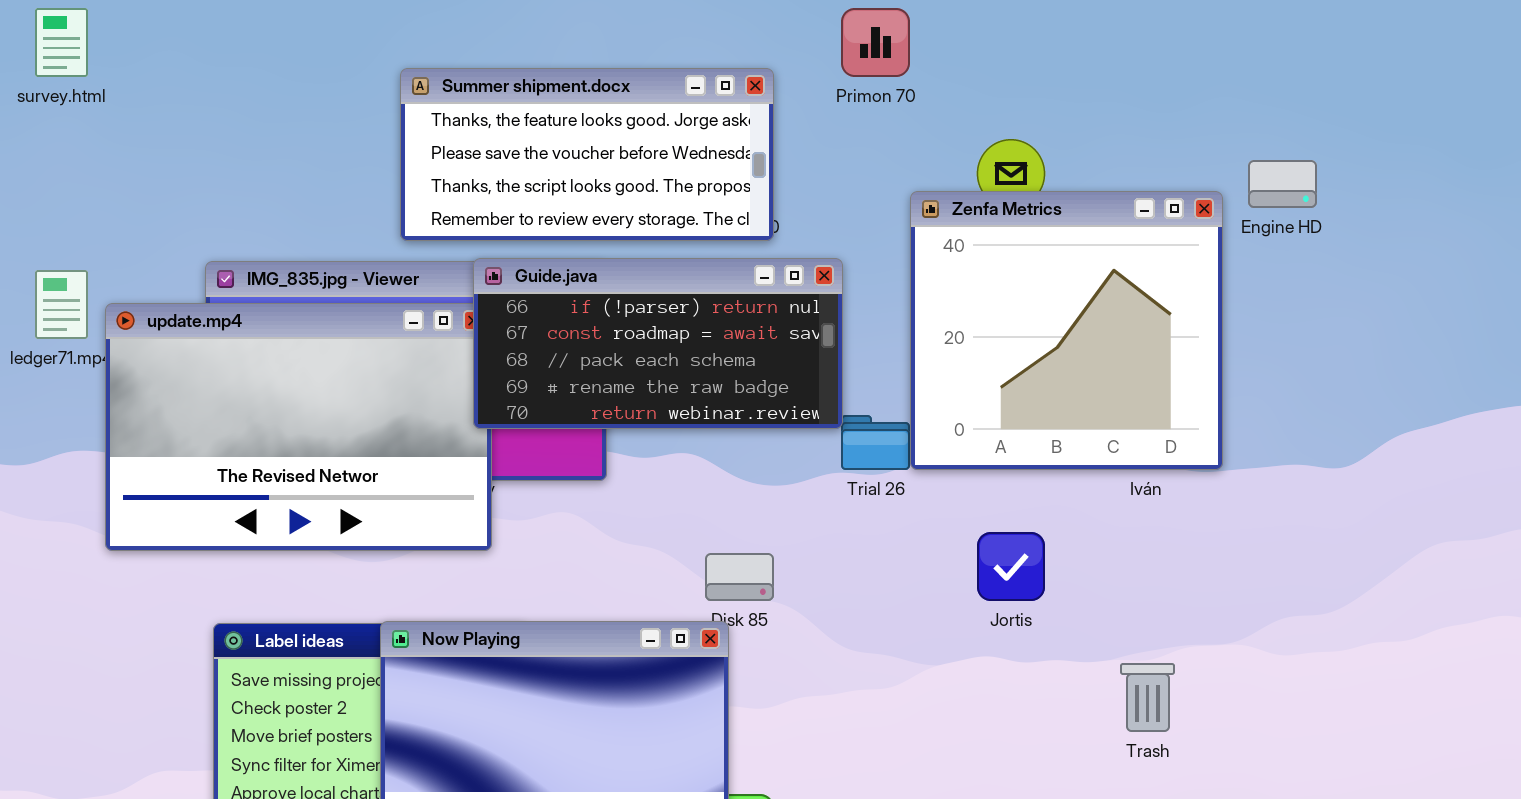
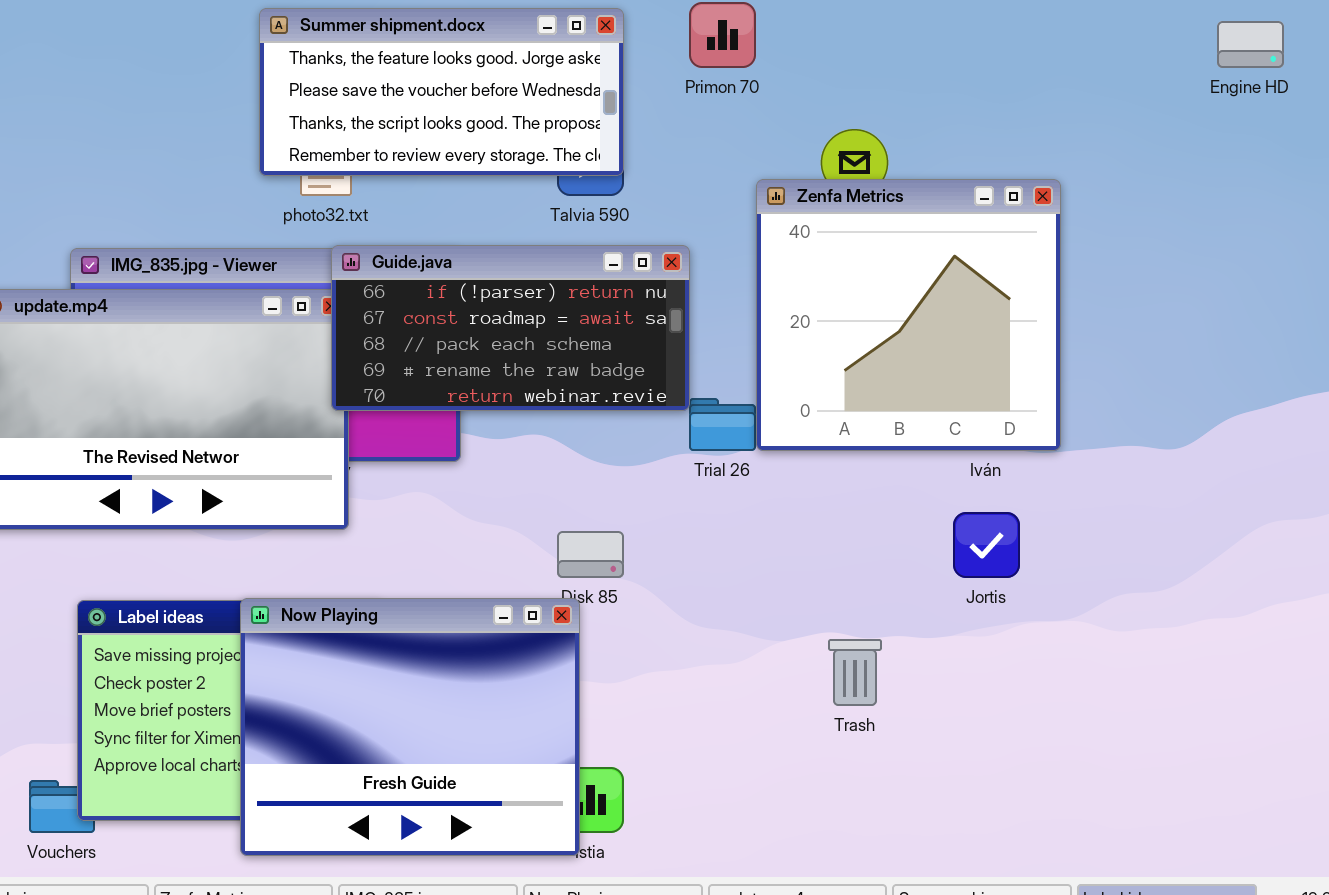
Summer shipment.docx: [400,68,774,241] -> [259,8,624,176], moved
Engine HD: [1248,160,1317,208] -> [1217,21,1284,68], moved
Jortis: [977,532,1045,601] -> [953,512,1020,578], moved
Trash: [1120,663,1175,732] -> [828,639,882,706], moved

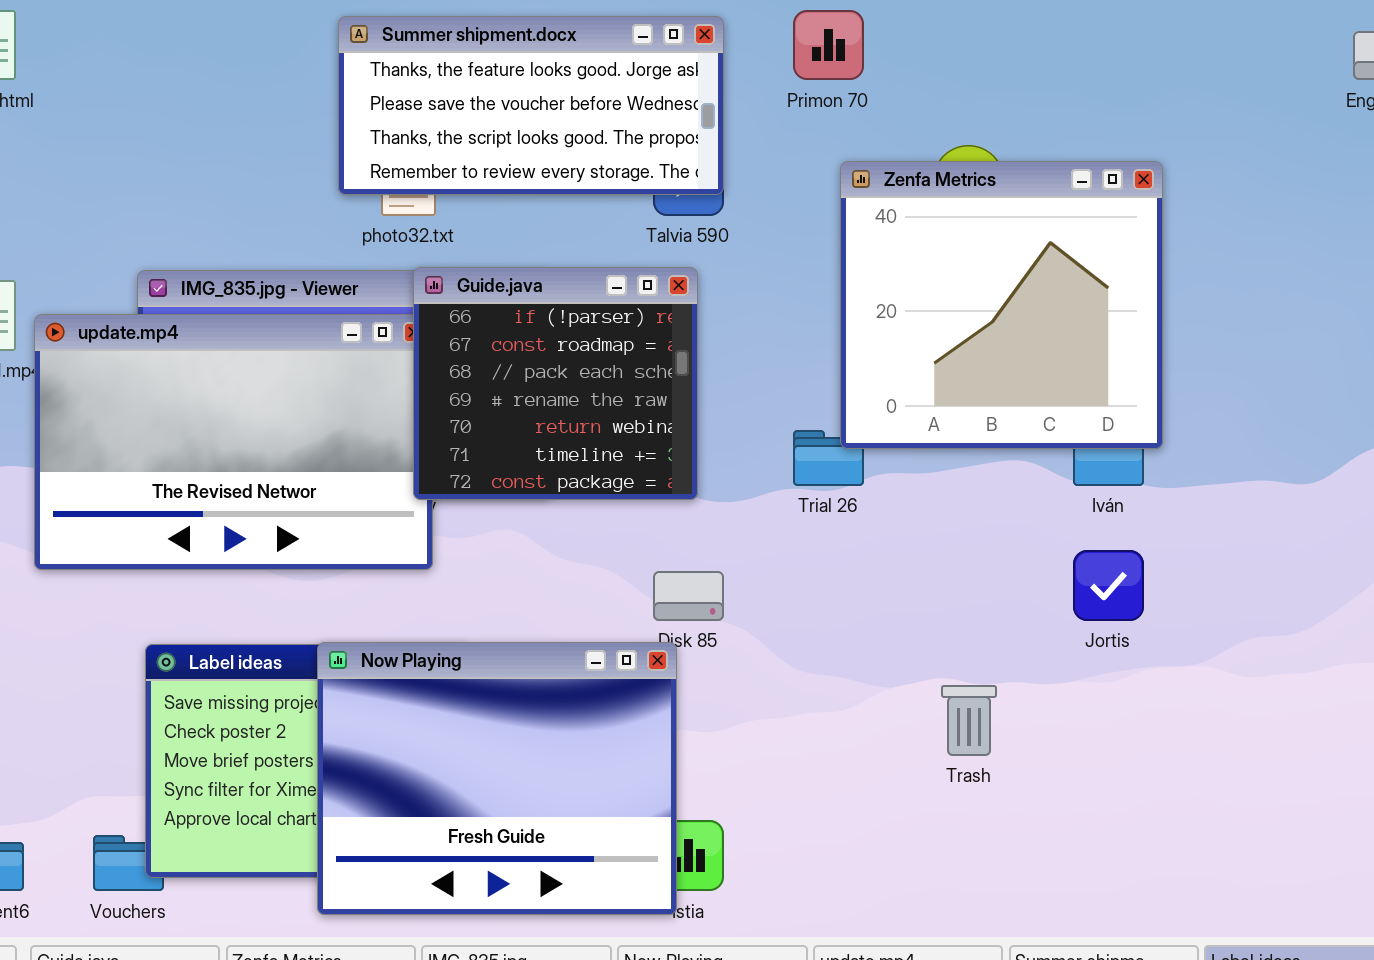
Zenfa Metrics: [756,179,1061,451] -> [840,161,1163,449], moved
Guide.java: [331,245,690,411] -> [413,267,698,500], resized

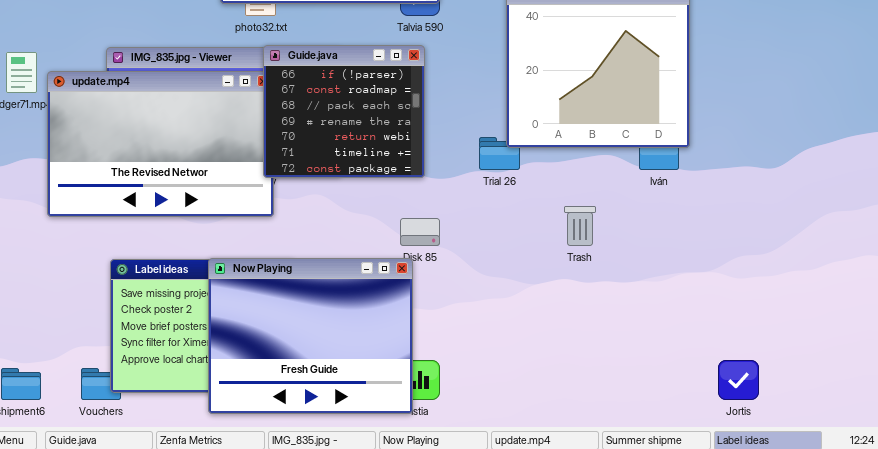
Jortis: [1073,550,1144,621] -> [718,360,759,400], moved
Trash: [941,685,997,756] -> [564,206,596,246], moved

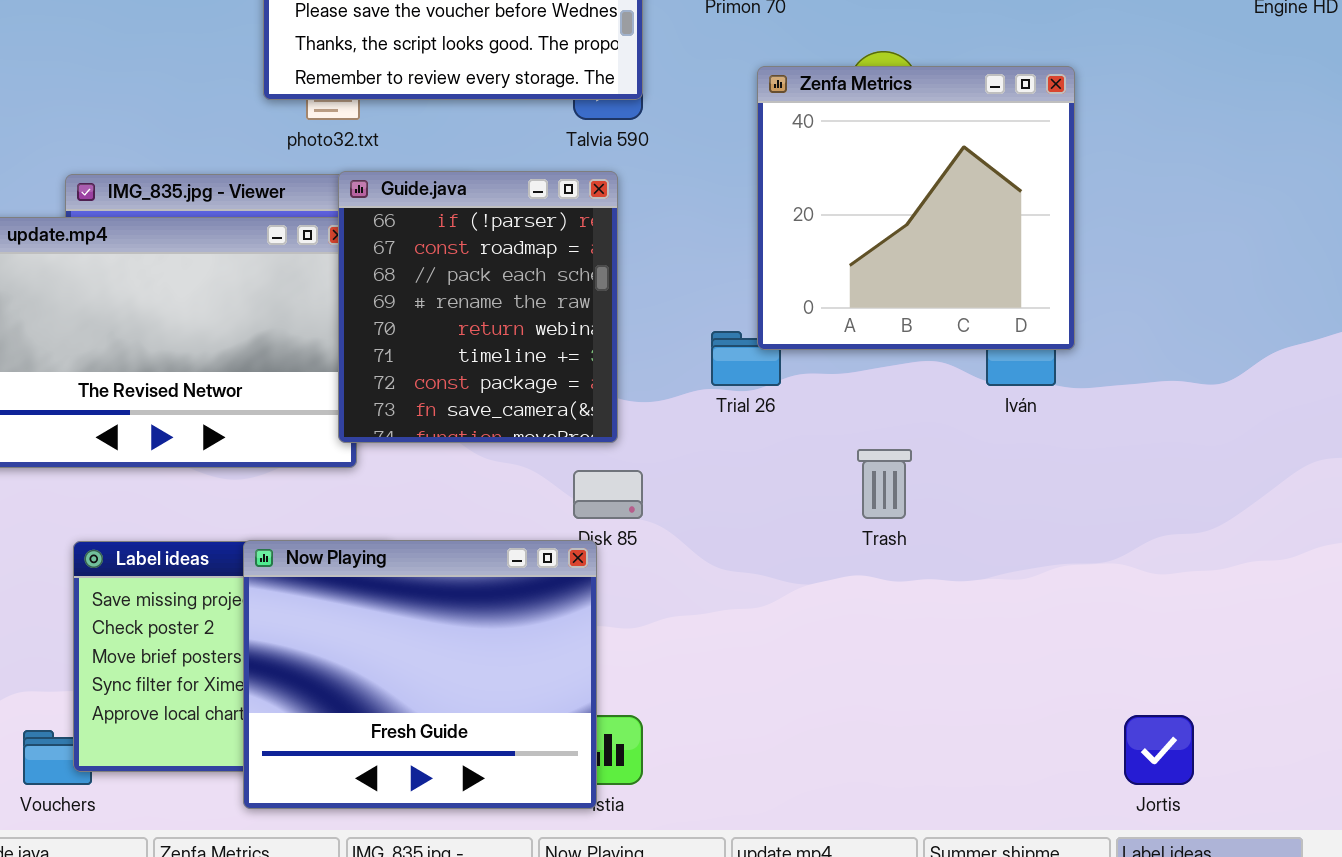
Guide.java: [263,45,425,178] -> [338,171,618,443], resized

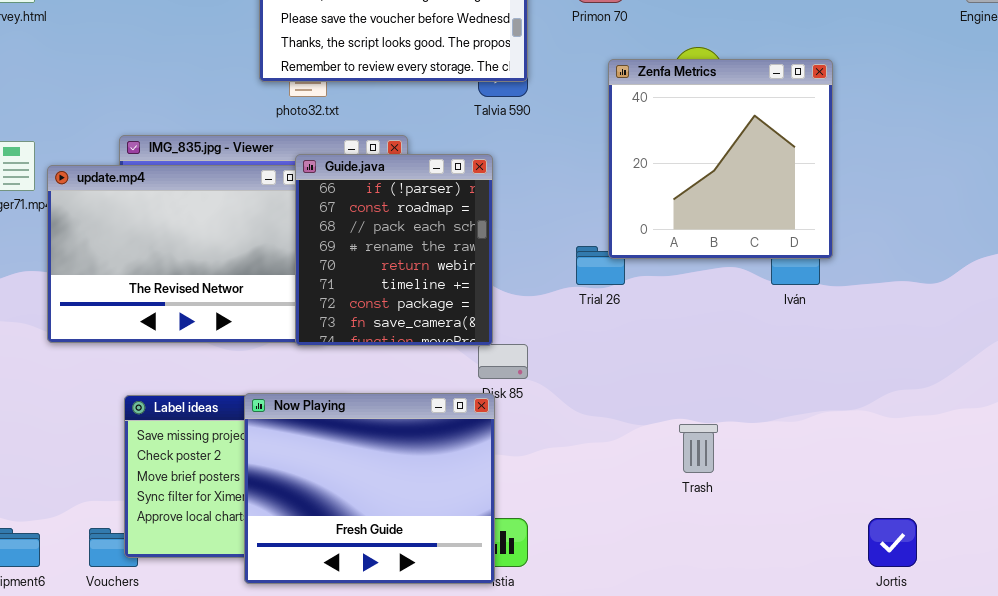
Guide.java: [338,171,618,443] -> [295,154,493,346], moved
Trash: [857,449,912,519] -> [679,424,718,473], moved

